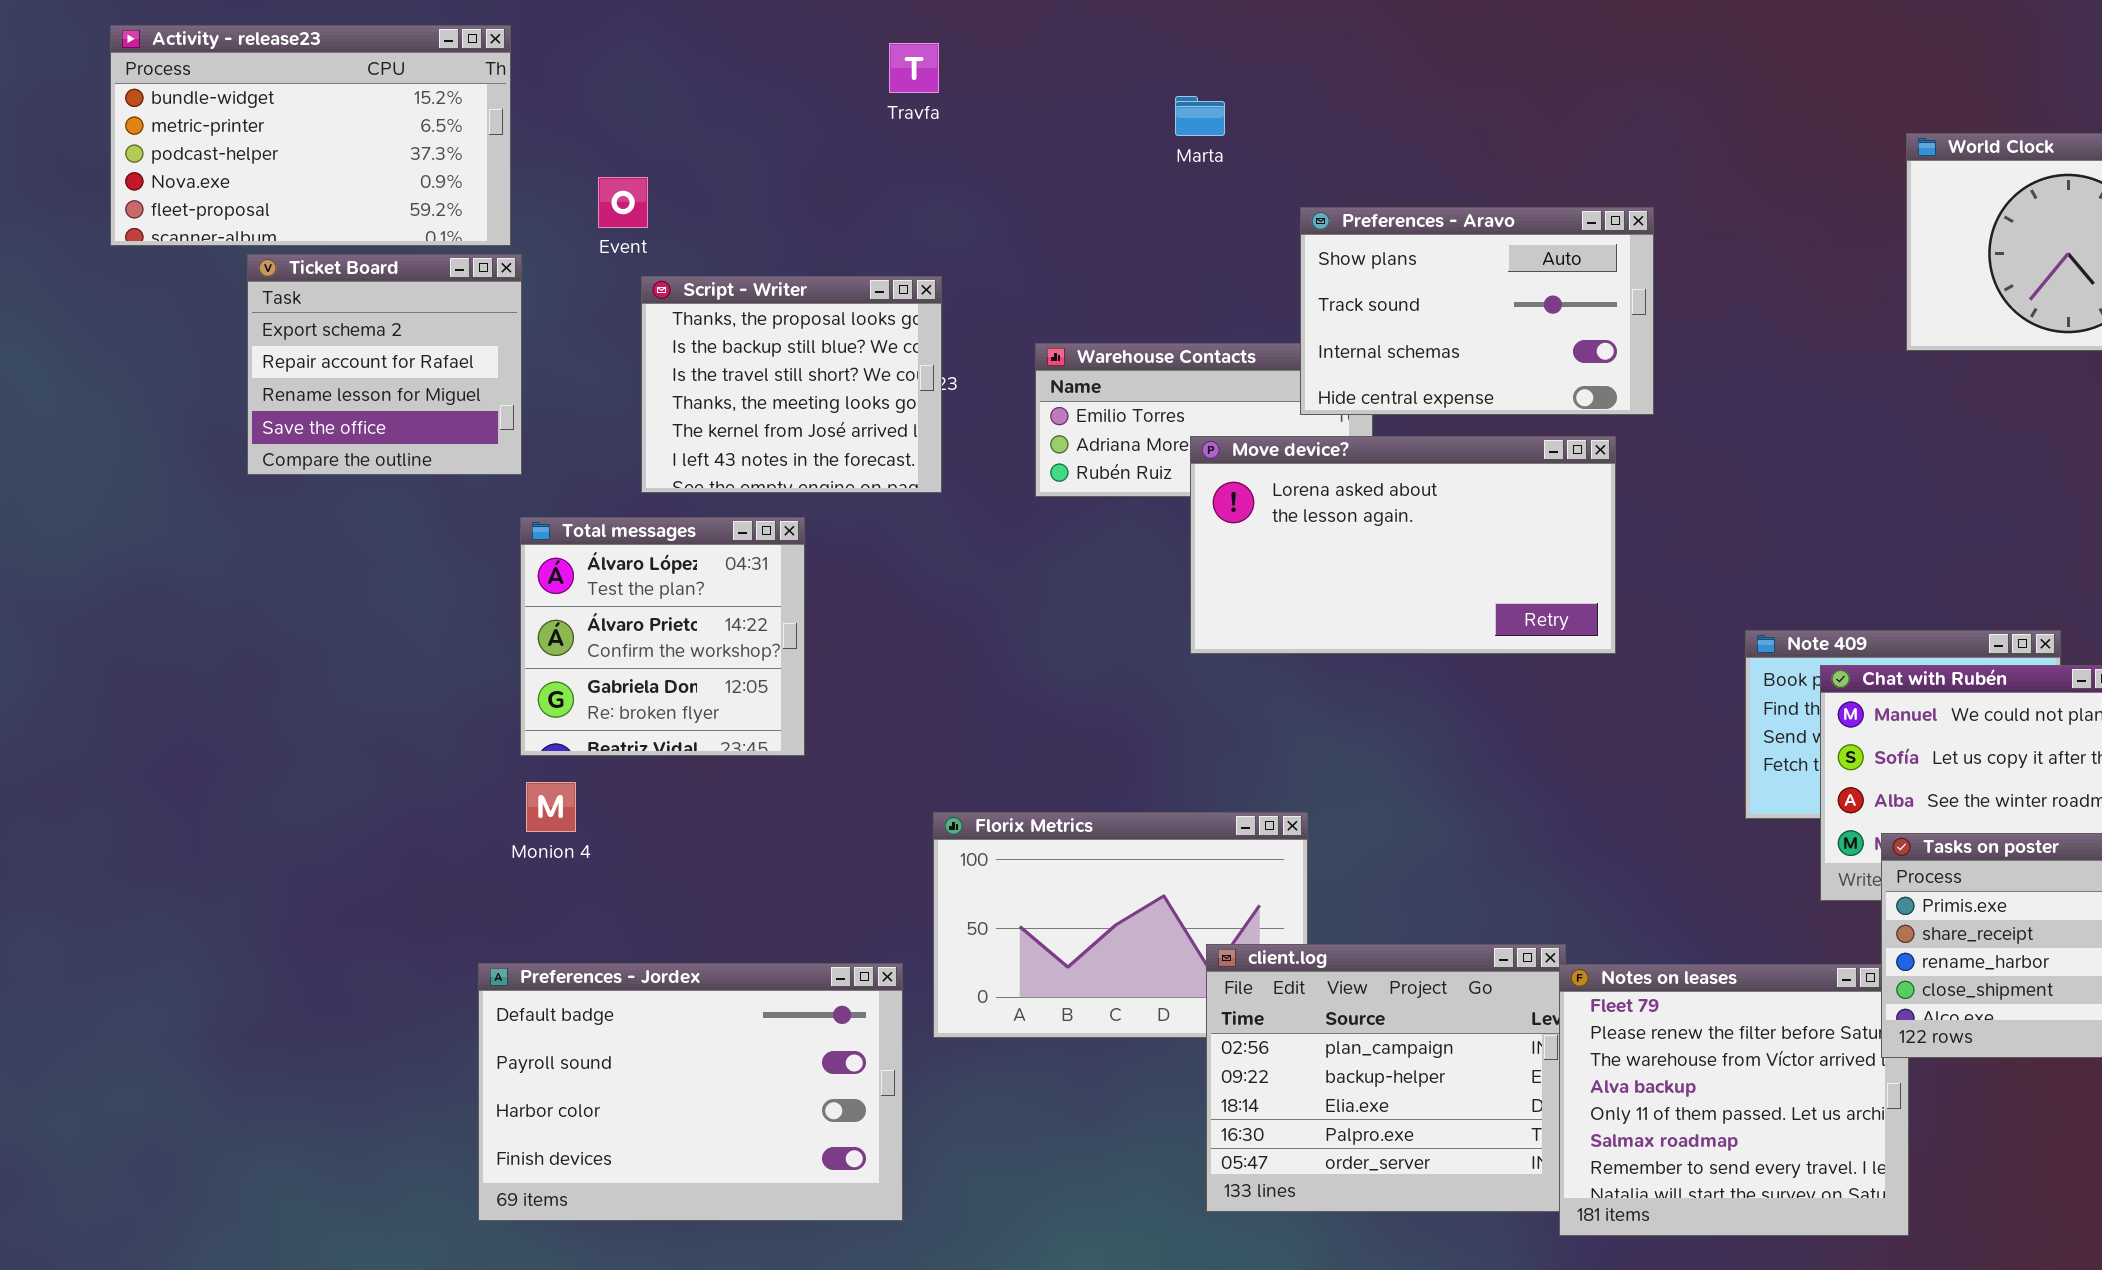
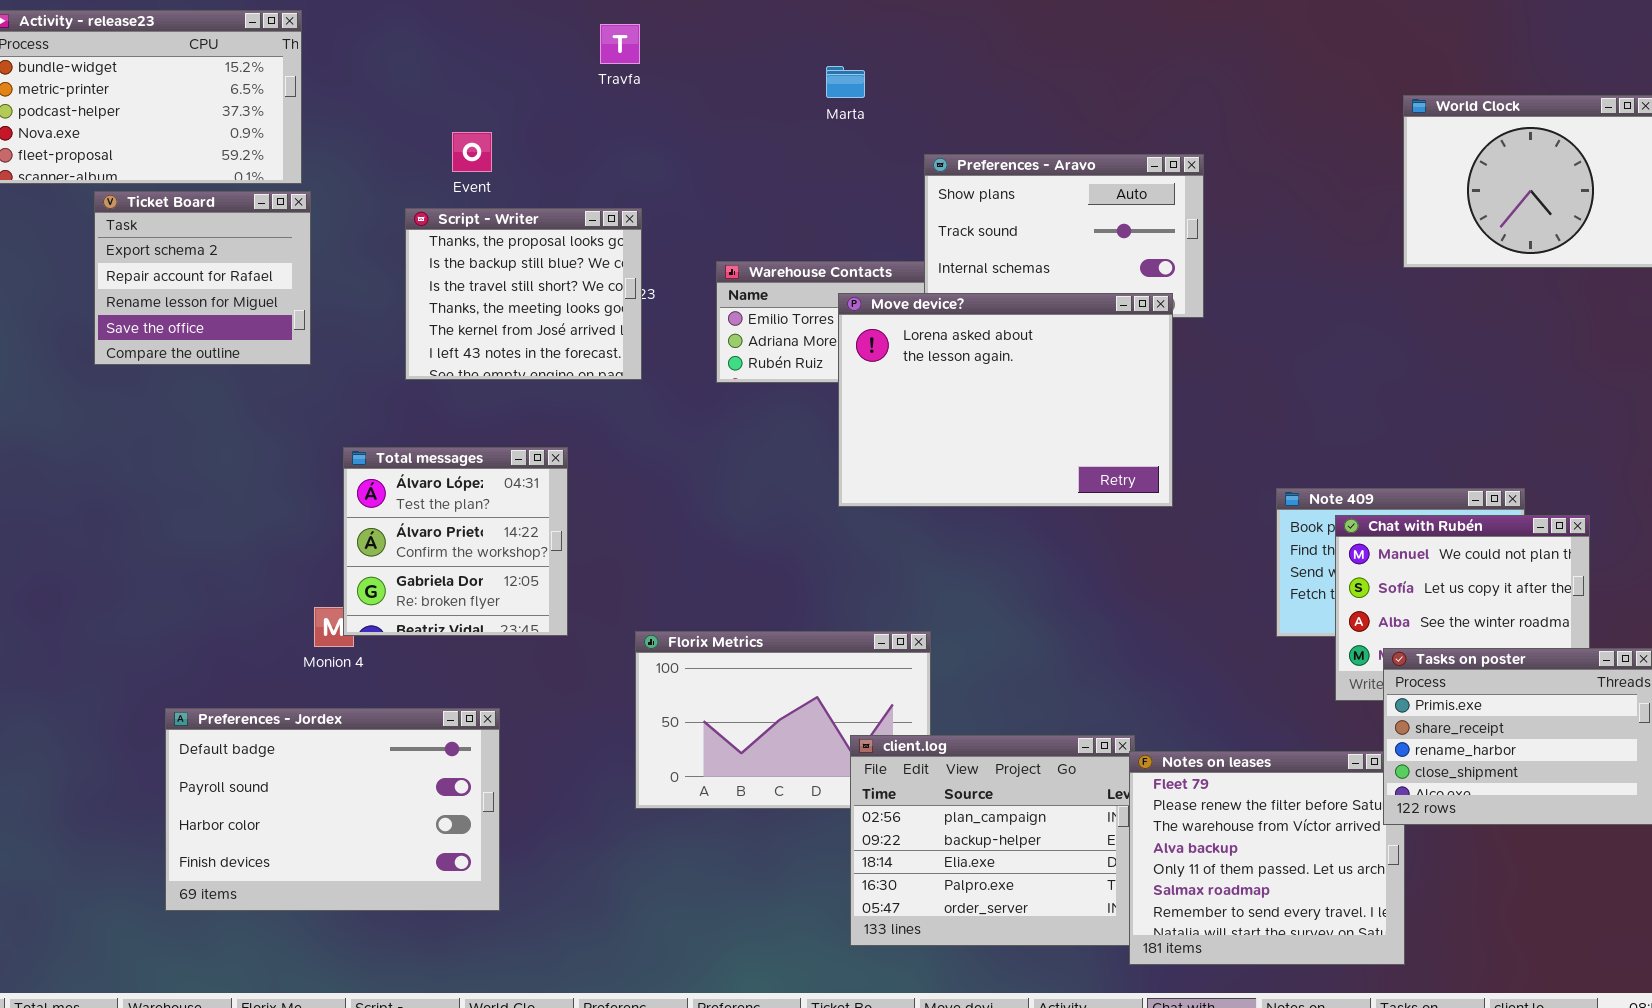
Event: [598,177,648,228] -> [452,132,492,172], moved
Move device?: [1190,436,1616,654] -> [838,293,1173,507], resized
Total messages: [520,517,805,756] -> [343,447,568,636], moved
Preferences - Jordex: [478,963,903,1221] -> [165,708,500,911], moved

